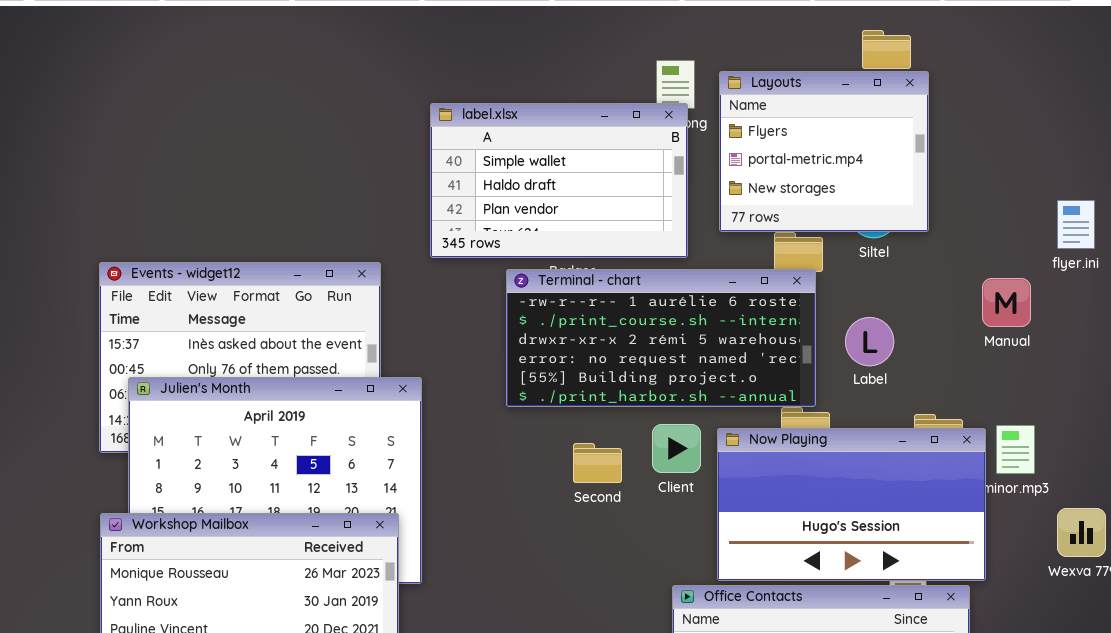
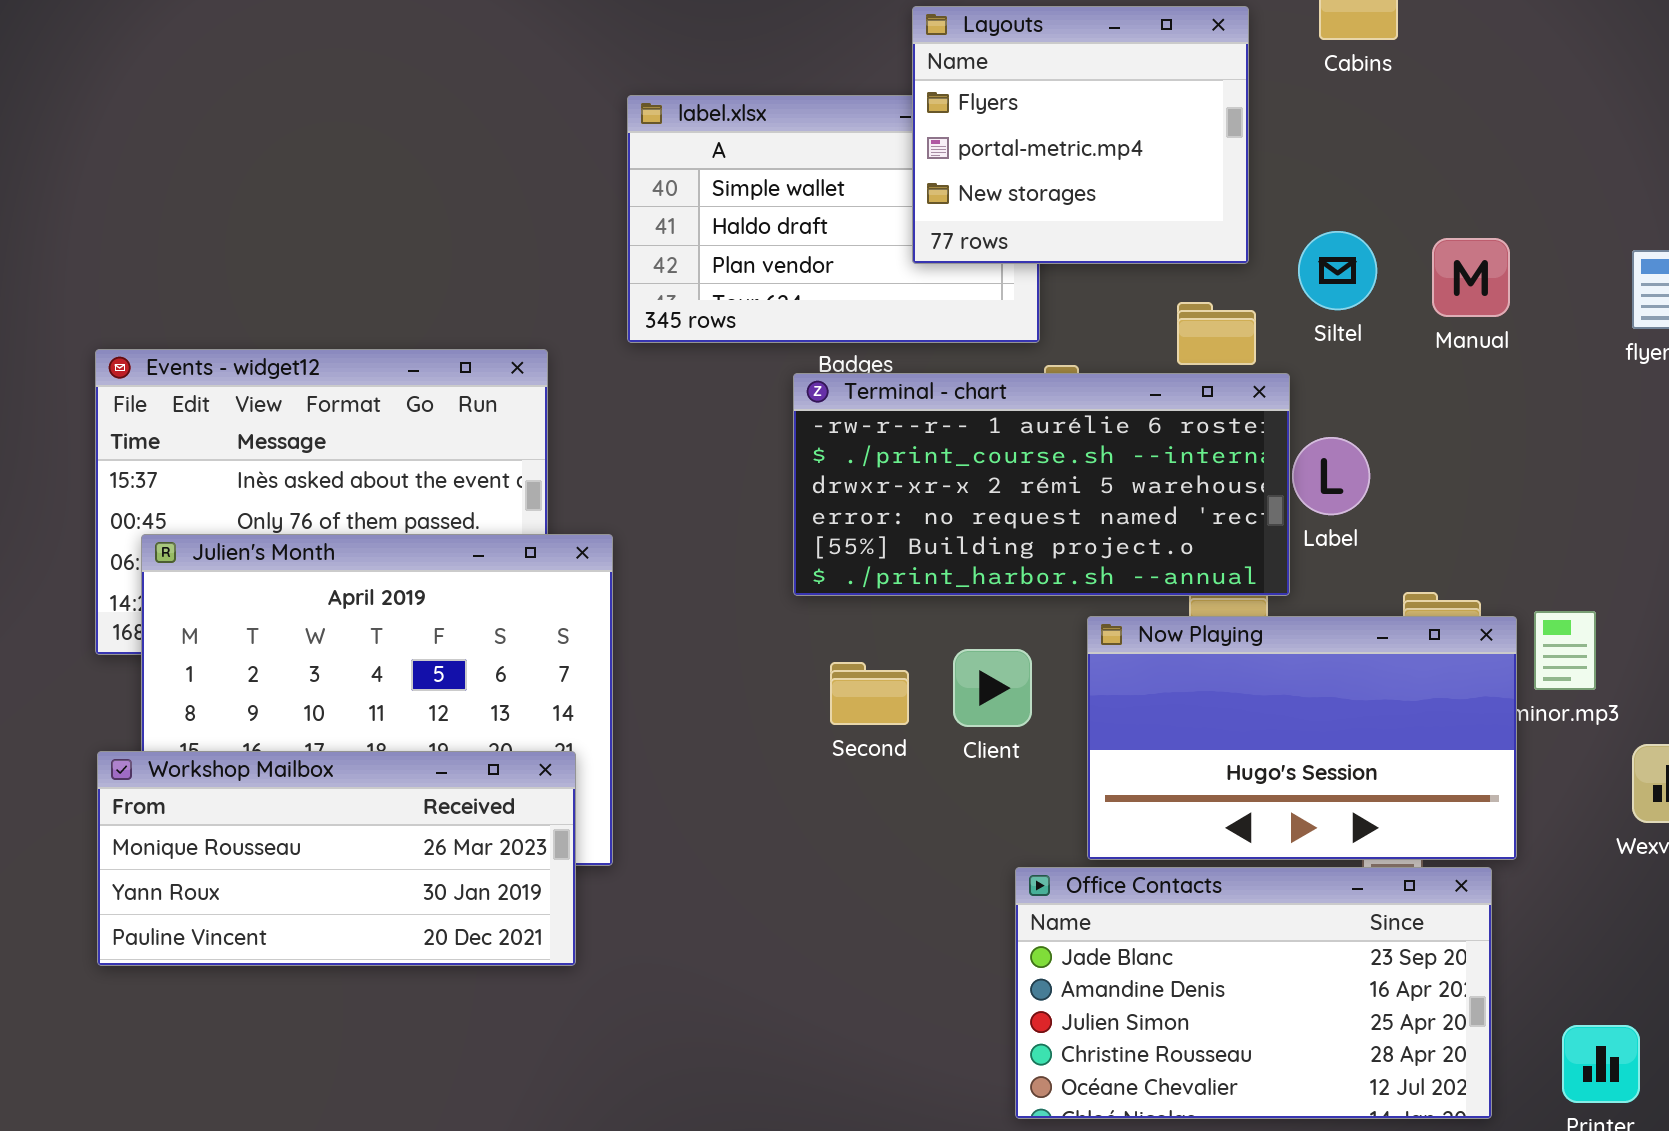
Layouts: [719,71,929,232] -> [912,6,1249,264], moved
Terminal - chart: [506,269,816,407] -> [793,373,1290,596], moved
Manual: [982,278,1031,327] -> [1432,238,1510,317], moved
Client: [652,424,701,473] -> [953,649,1032,727], moved
Second: [573,443,622,483] -> [830,662,909,725], moved

